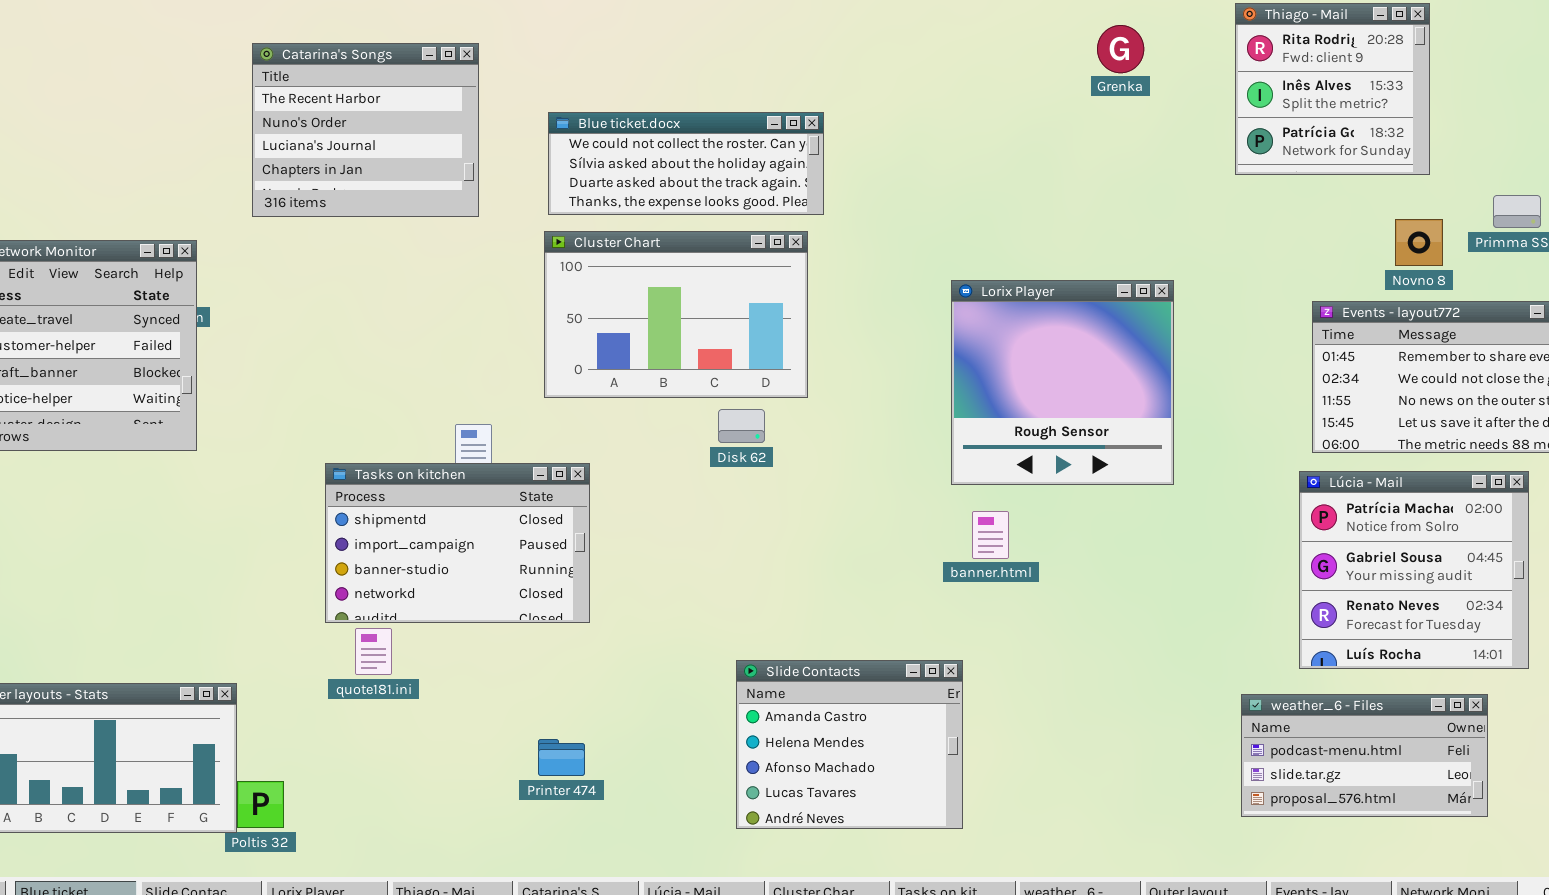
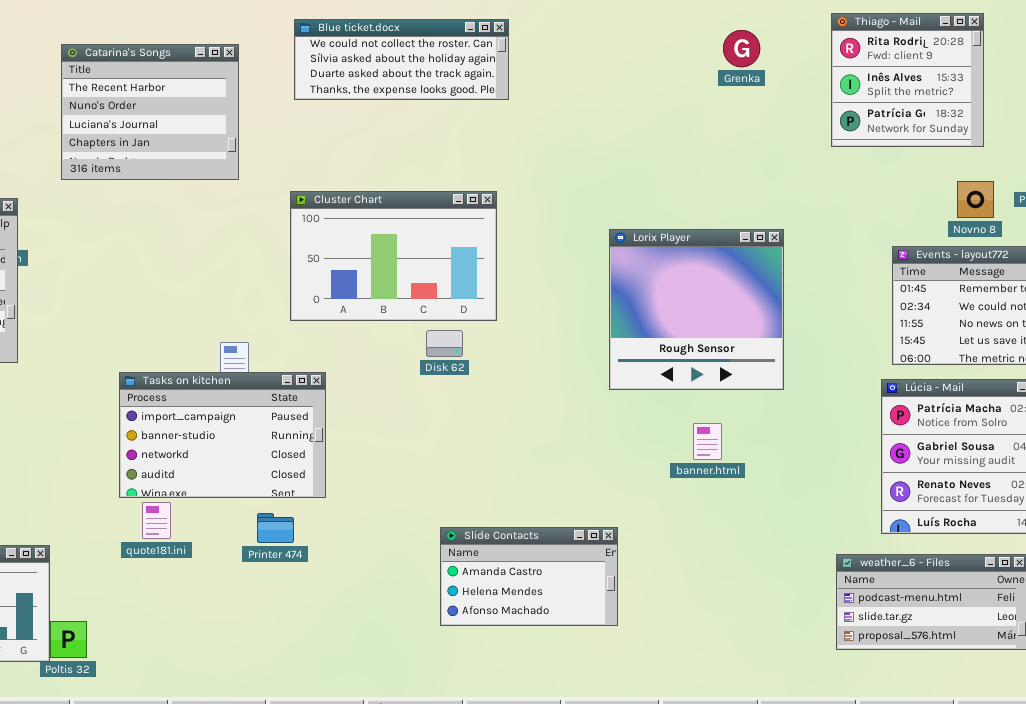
Blue ticket.docx: [548,112,824,215] -> [294,19,509,100], moved
Tasks on kitchen: [325,463,590,623] -> [119,372,326,498], scrolled down 1 row
banner.html: [972,511,1009,559] -> [693,423,722,460], moved
Slide Contacts: [736,660,963,829] -> [440,527,618,626], resized
Printer 474: [538,739,585,776] -> [257,513,294,543], moved

